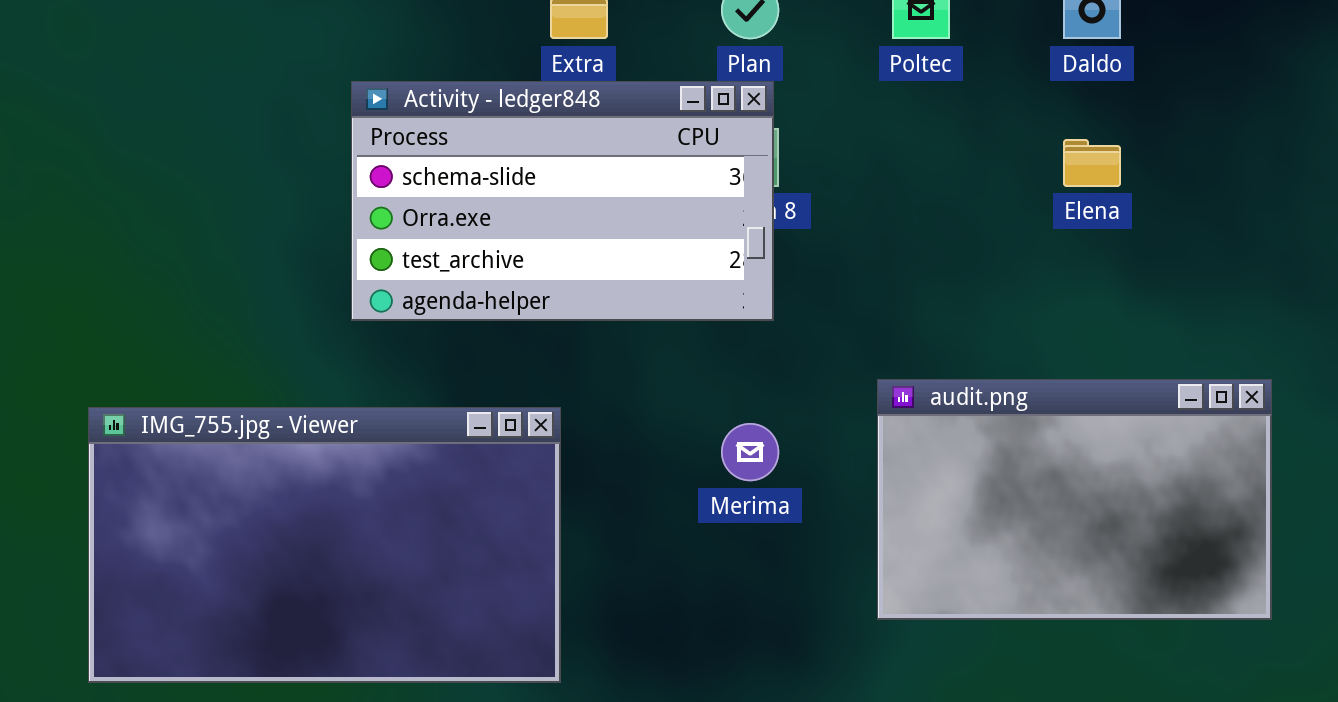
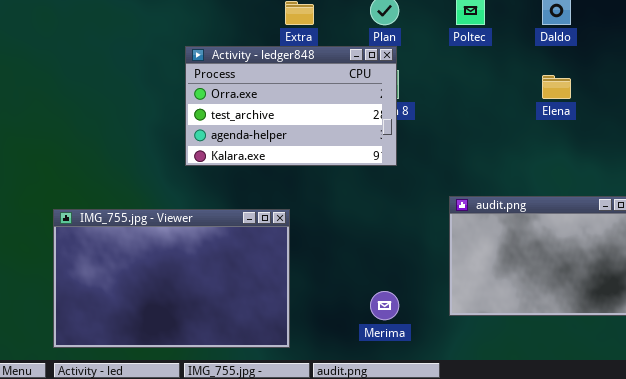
Activity - ledger848: [351,81,774,321] -> [185,46,397,166], scrolled down 1 row
Merima: [721,423,779,481] -> [370,291,399,320], moved

